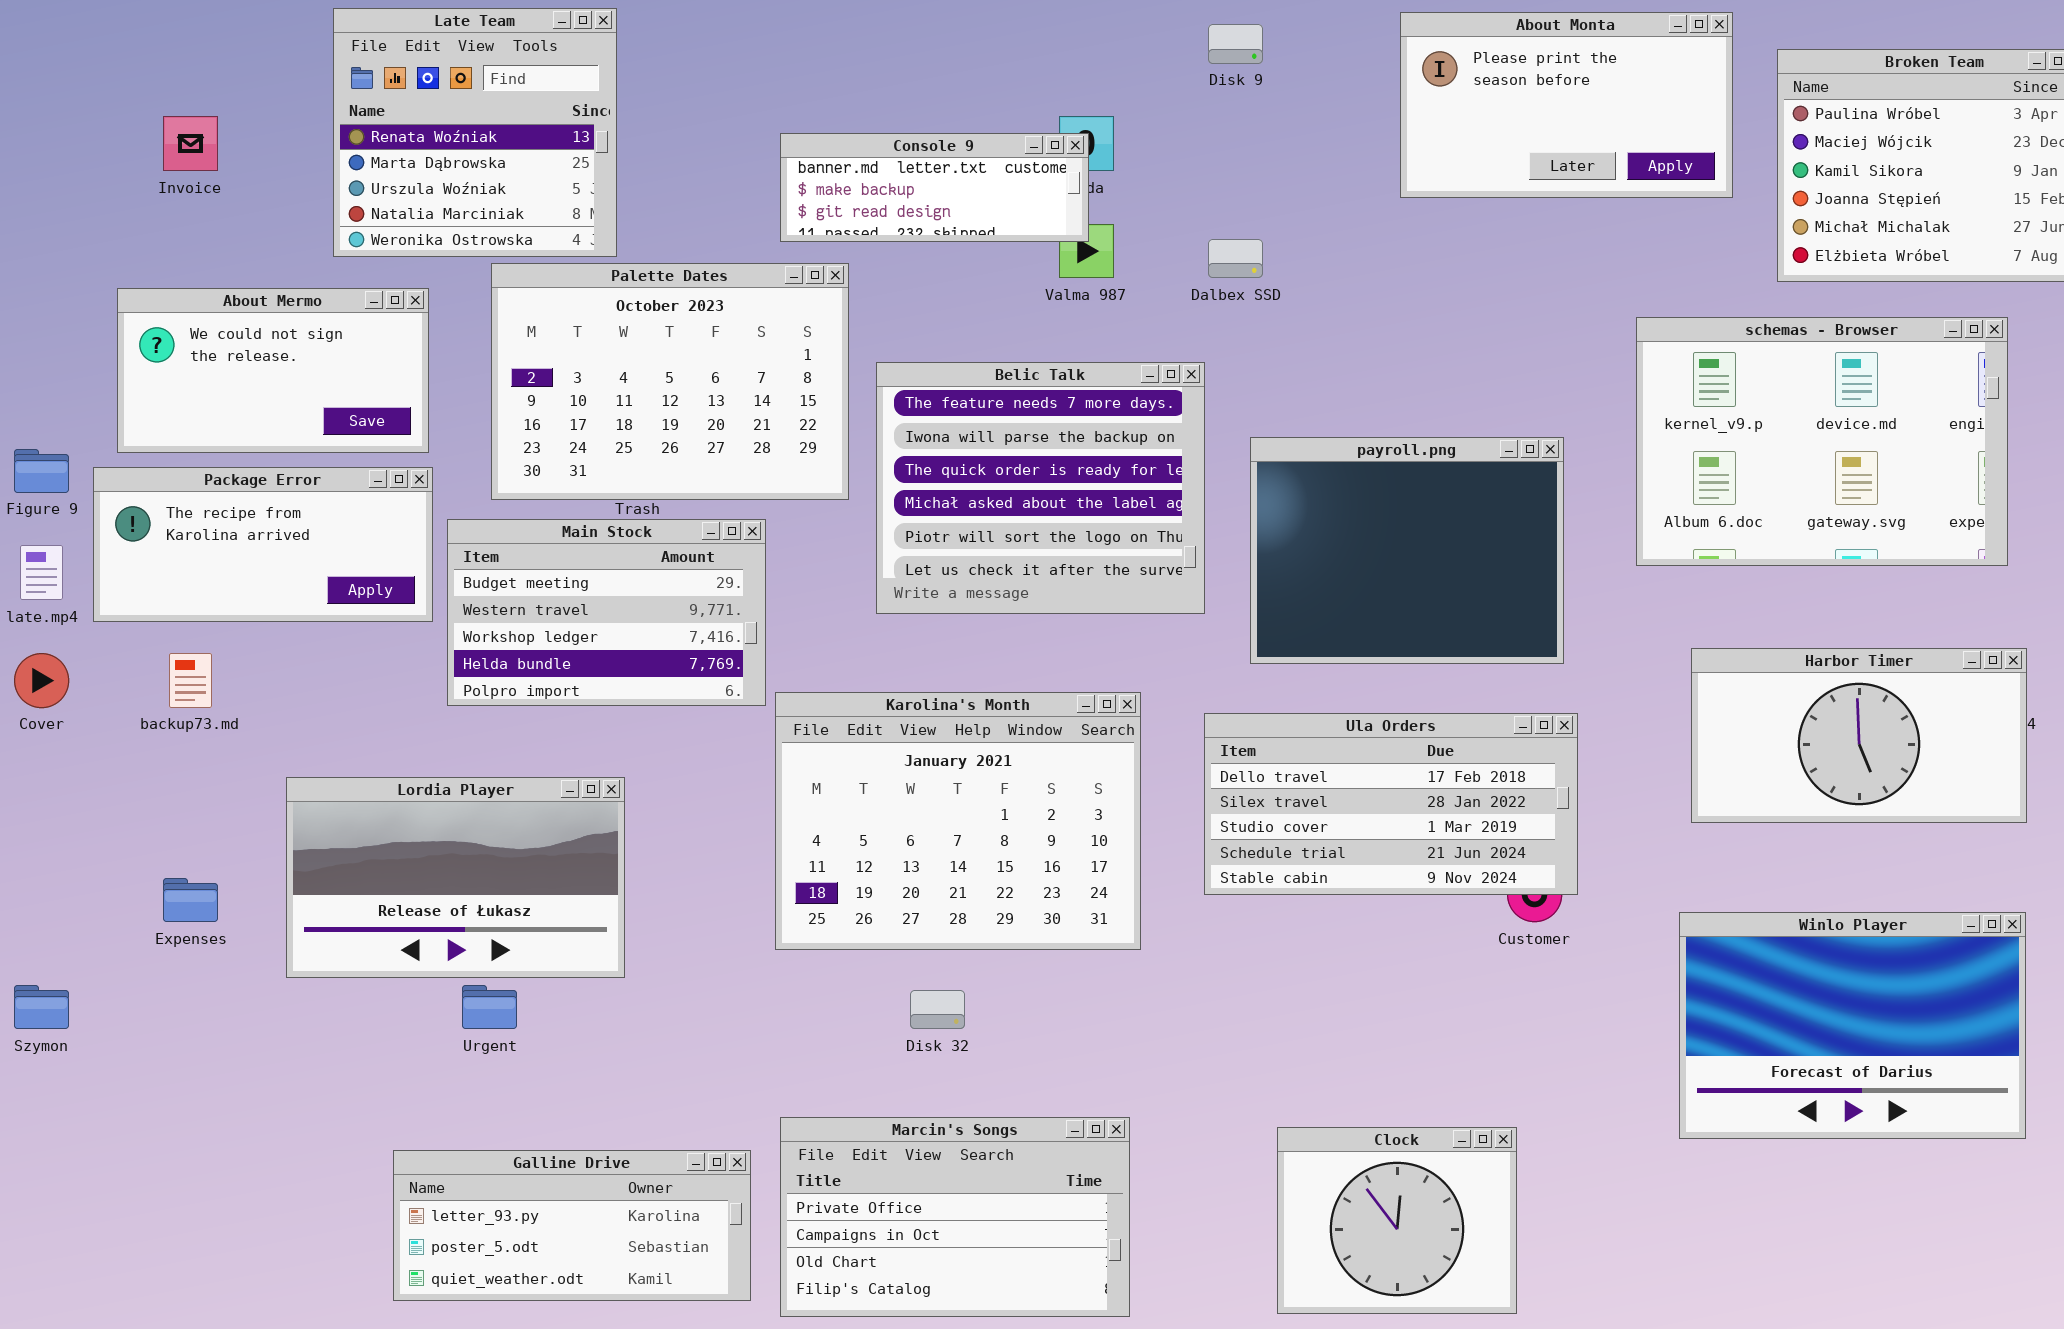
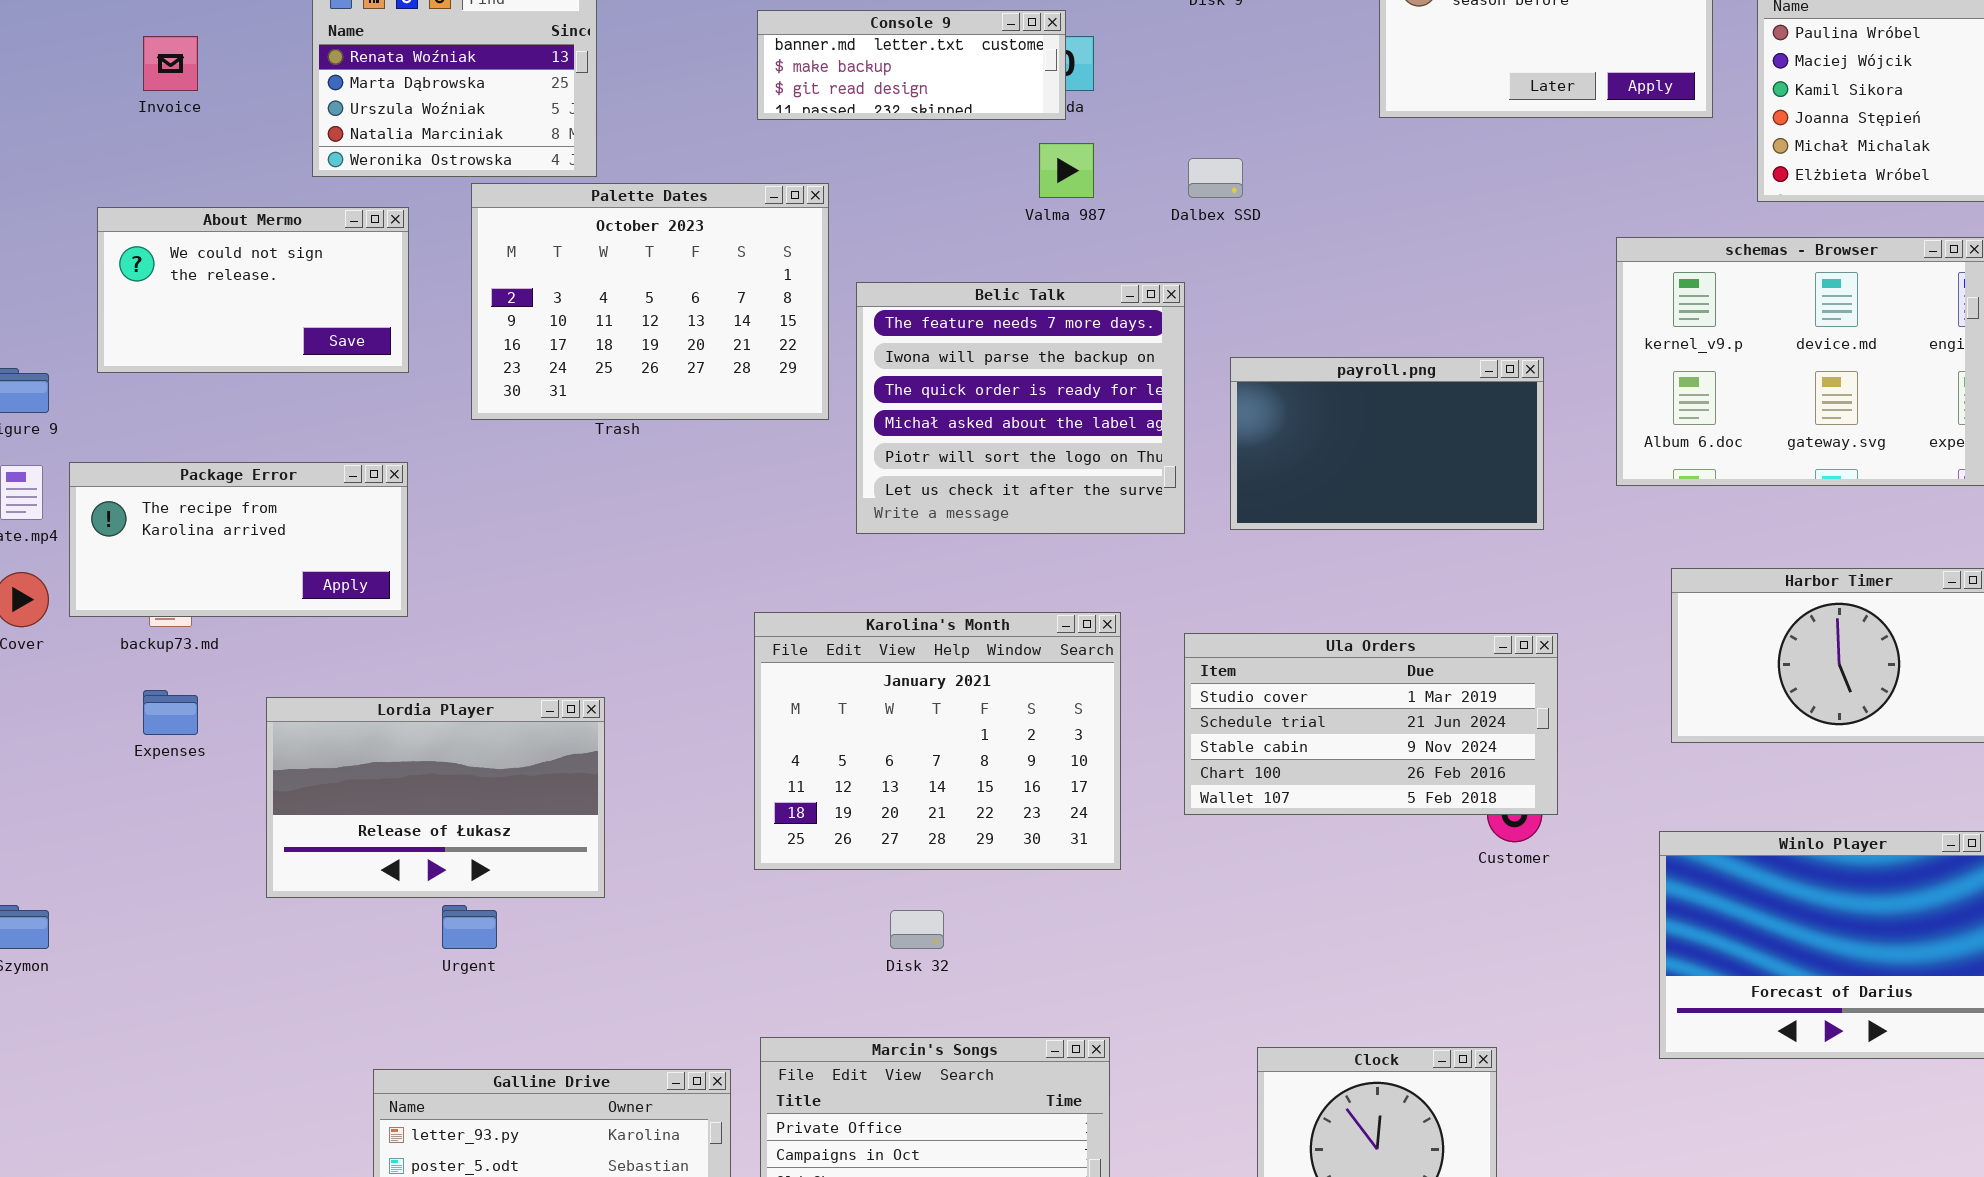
Console 9: [780,133,1089,242] -> [757,10,1066,120], moved
payroll.png: [1250,437,1564,664] -> [1230,357,1544,530], resized
Package Error: [93,467,433,622] -> [69,462,408,617], moved
Main Stock: [447,519,766,706] -> none, closed
Ula Orders: [1204,713,1578,895] -> [1184,633,1558,815], scrolled down 2 rows
Expenses: [163,878,218,922] -> [143,690,198,735], moved

